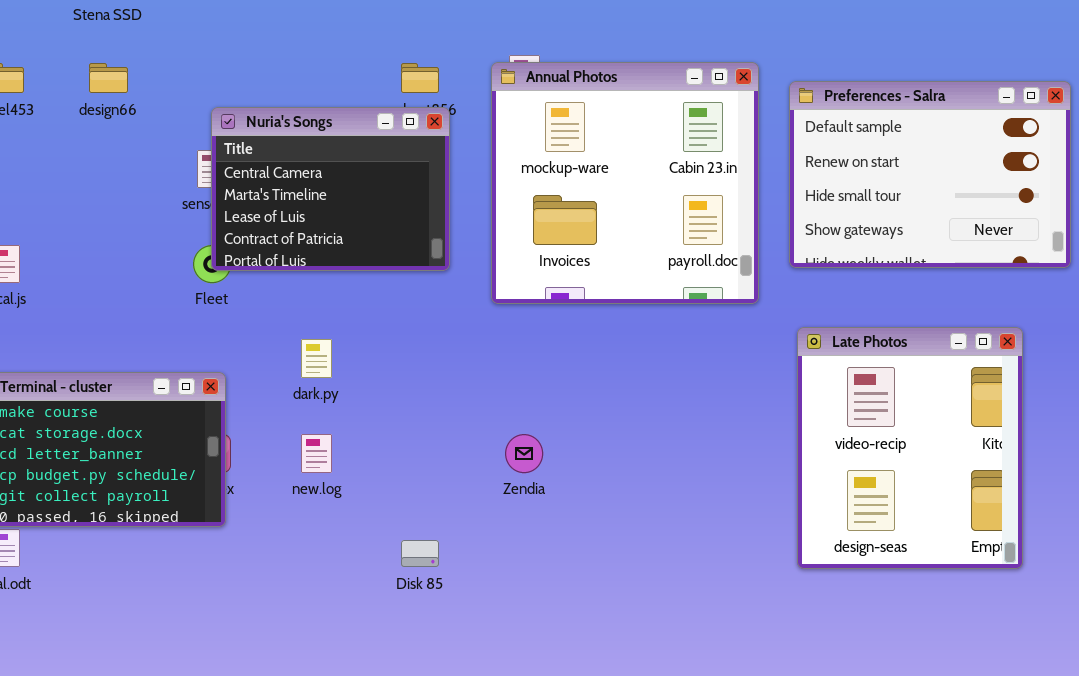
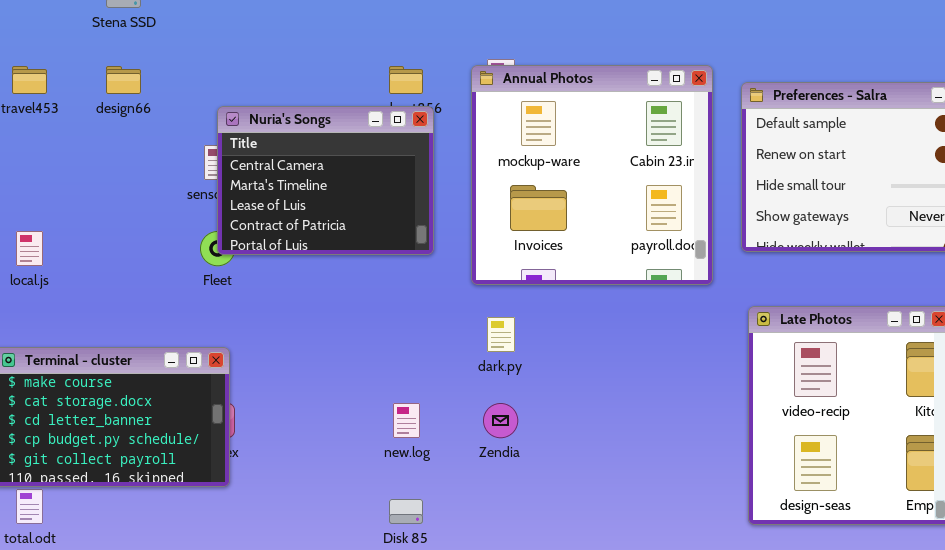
dark.py: [301,339,332,378] -> [487,317,515,352], moved
new.log: [301,434,332,473] -> [393,403,420,438], moved

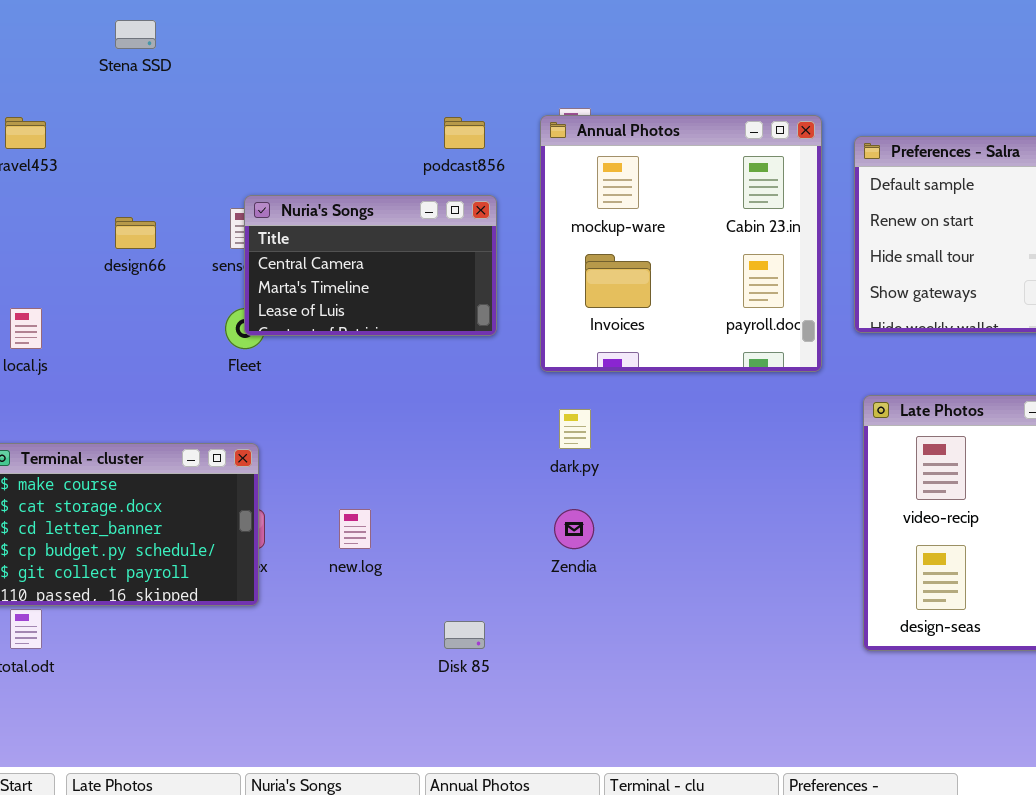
design66: [106,66,141,94] -> [115,217,156,249], moved
Nuria's Songs: [217,106,434,255] -> [244,195,497,336], resized
new.log: [393,403,420,438] -> [339,509,371,549], moved

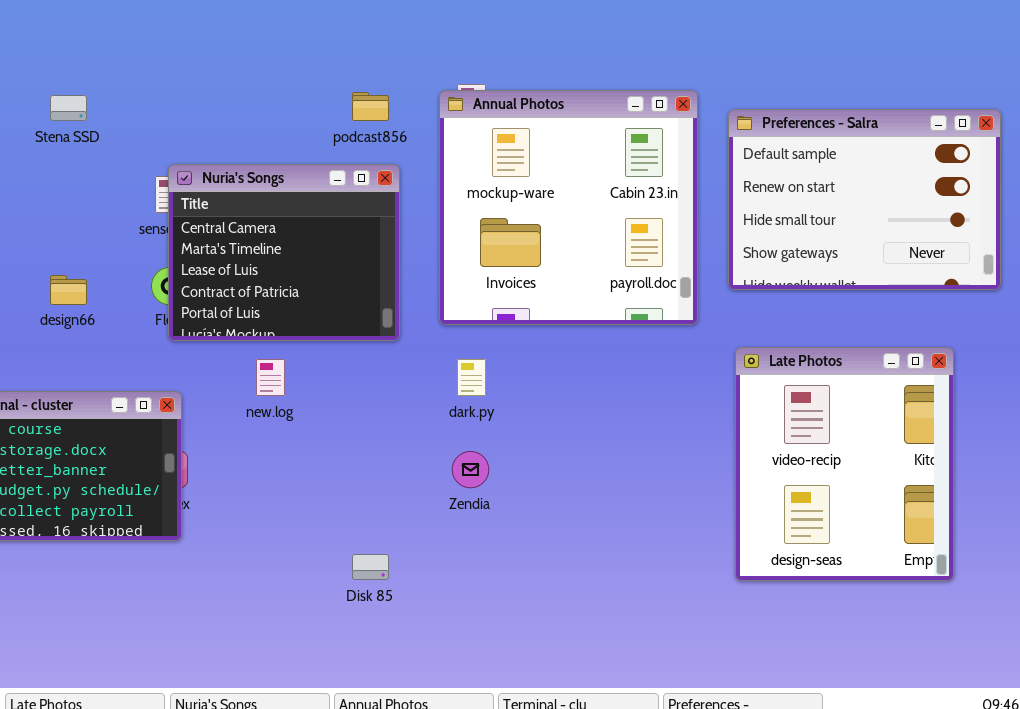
Stena SSD: [115,20,156,49] -> [50,95,87,121], moved
Nuria's Songs: [244,195,497,336] -> [168,164,400,341], resized
design66: [115,217,156,249] -> [50,275,87,305], moved
new.log: [339,509,371,549] -> [256,359,285,396], moved

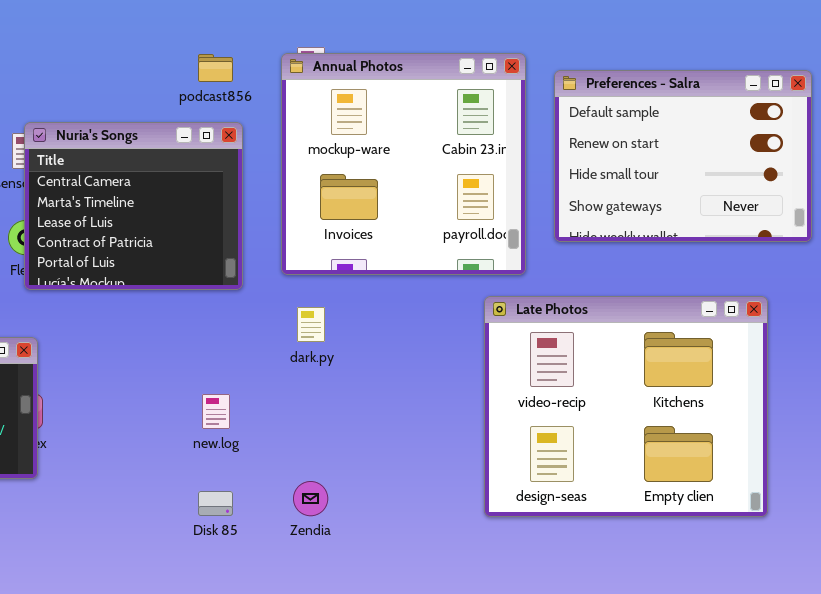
Late Photos: [735,347,954,581] -> [484,296,768,517], resized
new.log: [256,359,285,396] -> [202,394,230,429], moved
Zendia: [452,451,489,488] -> [293,481,328,516], moved

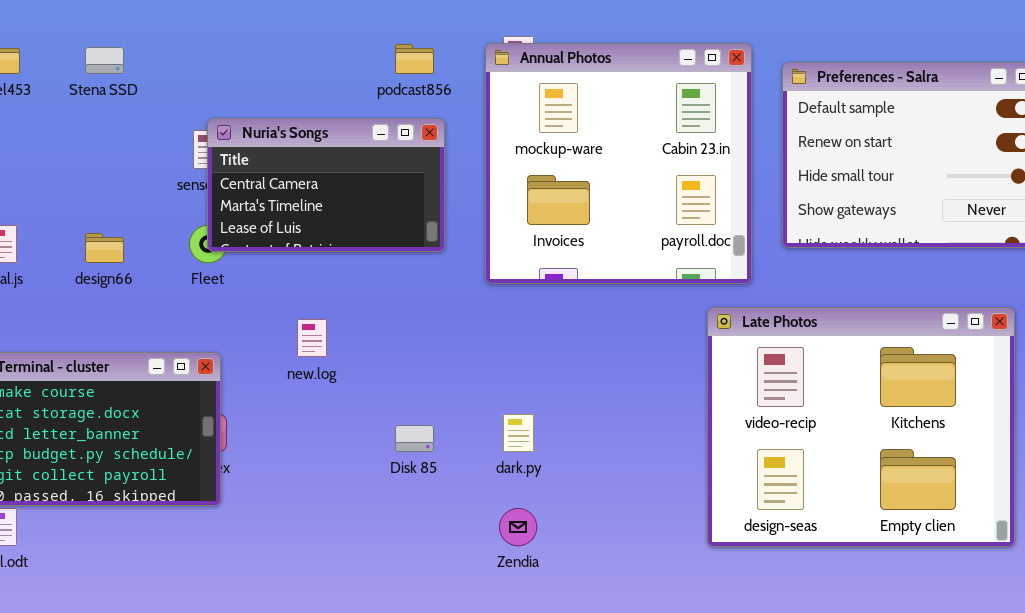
Nuria's Songs: [24,122,243,290] -> [207,118,445,252], resized
dark.py: [297,307,325,342] -> [503,414,534,452], moved
new.log: [202,394,230,429] -> [297,319,327,357], moved
Disk 85: [198,491,233,516] -> [395,425,434,452], moved

